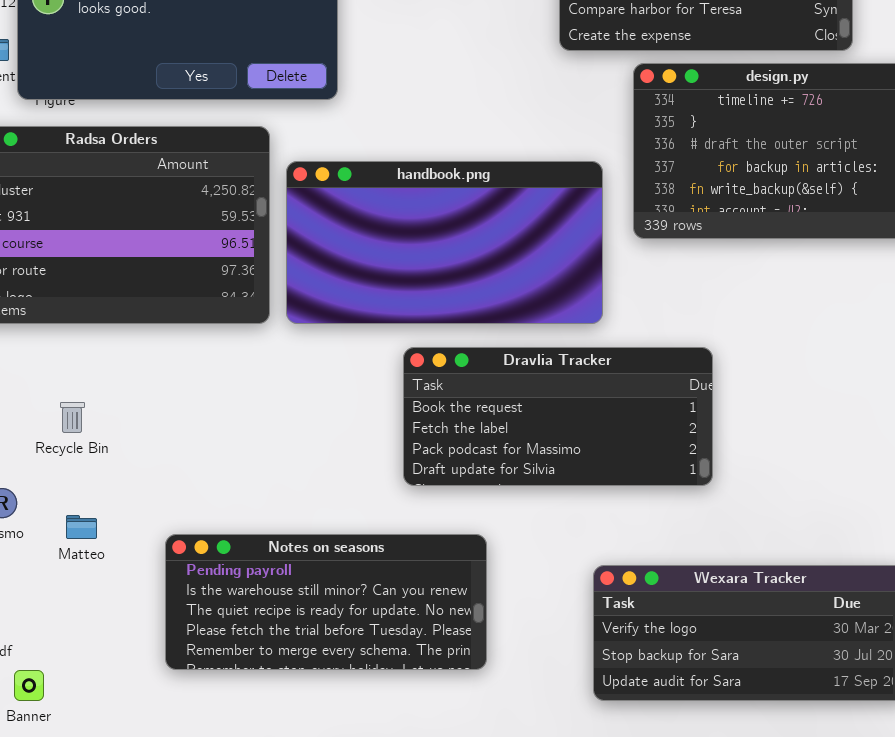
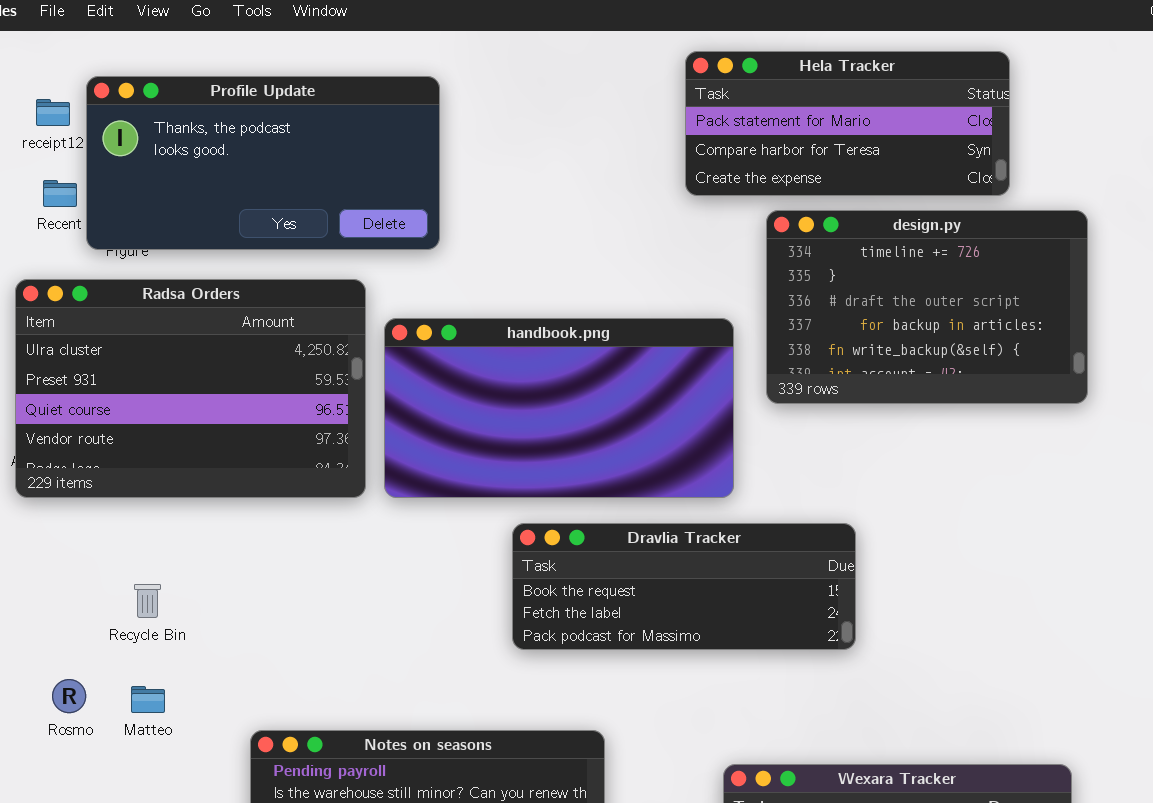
Dravlia Tracker: [403,347,713,486] -> [512,523,856,650], resized
Matteo: [66,515,97,539] -> [131,686,165,713], moved

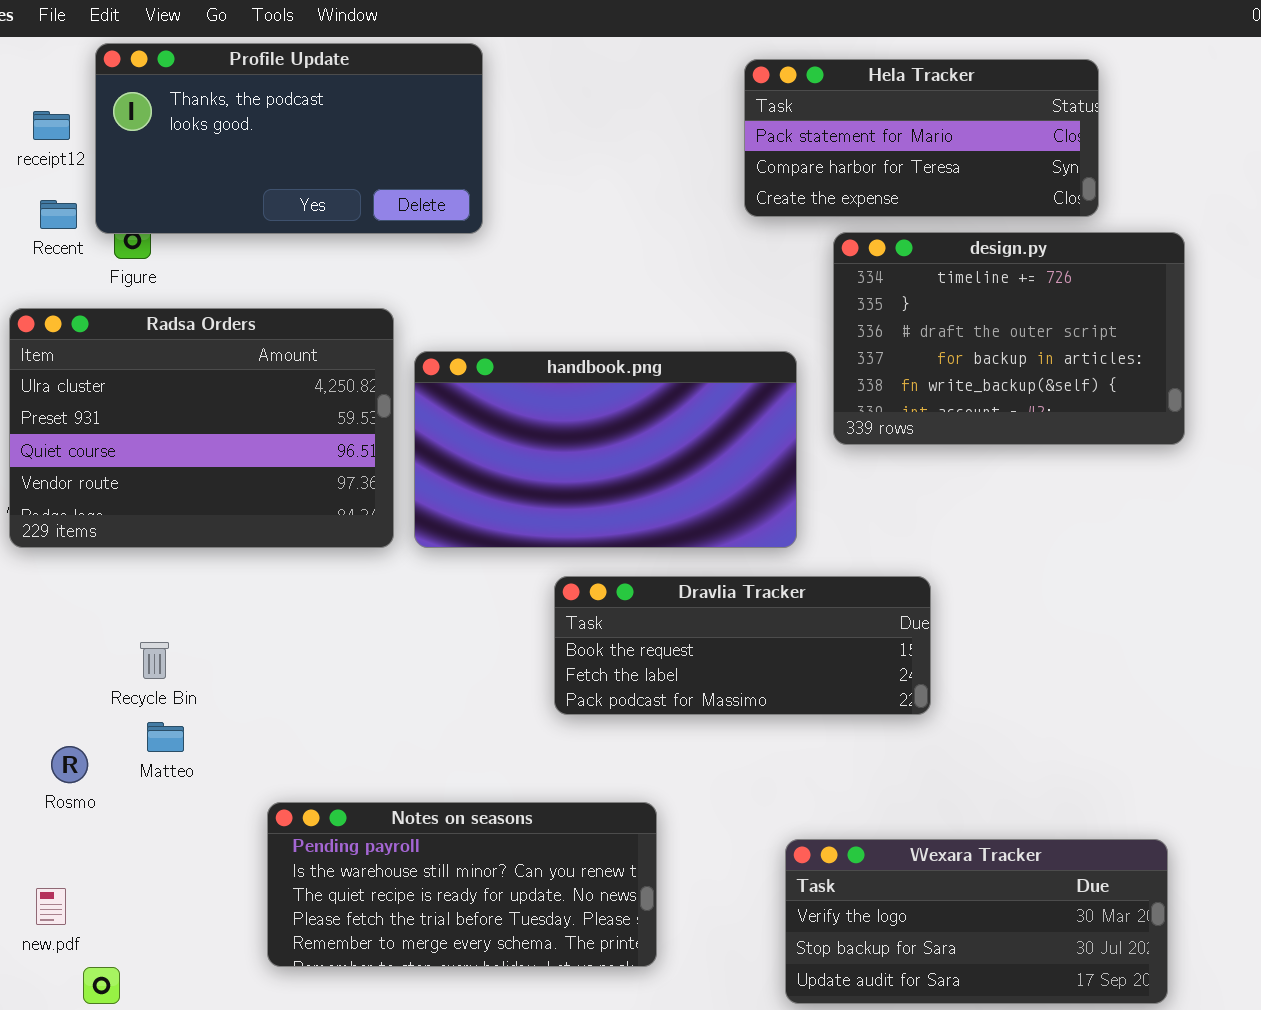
Profile Update: [86,76,440,250] -> [95,43,483,234], moved
Matteo: [131,686,165,713] -> [147,722,184,752], moved

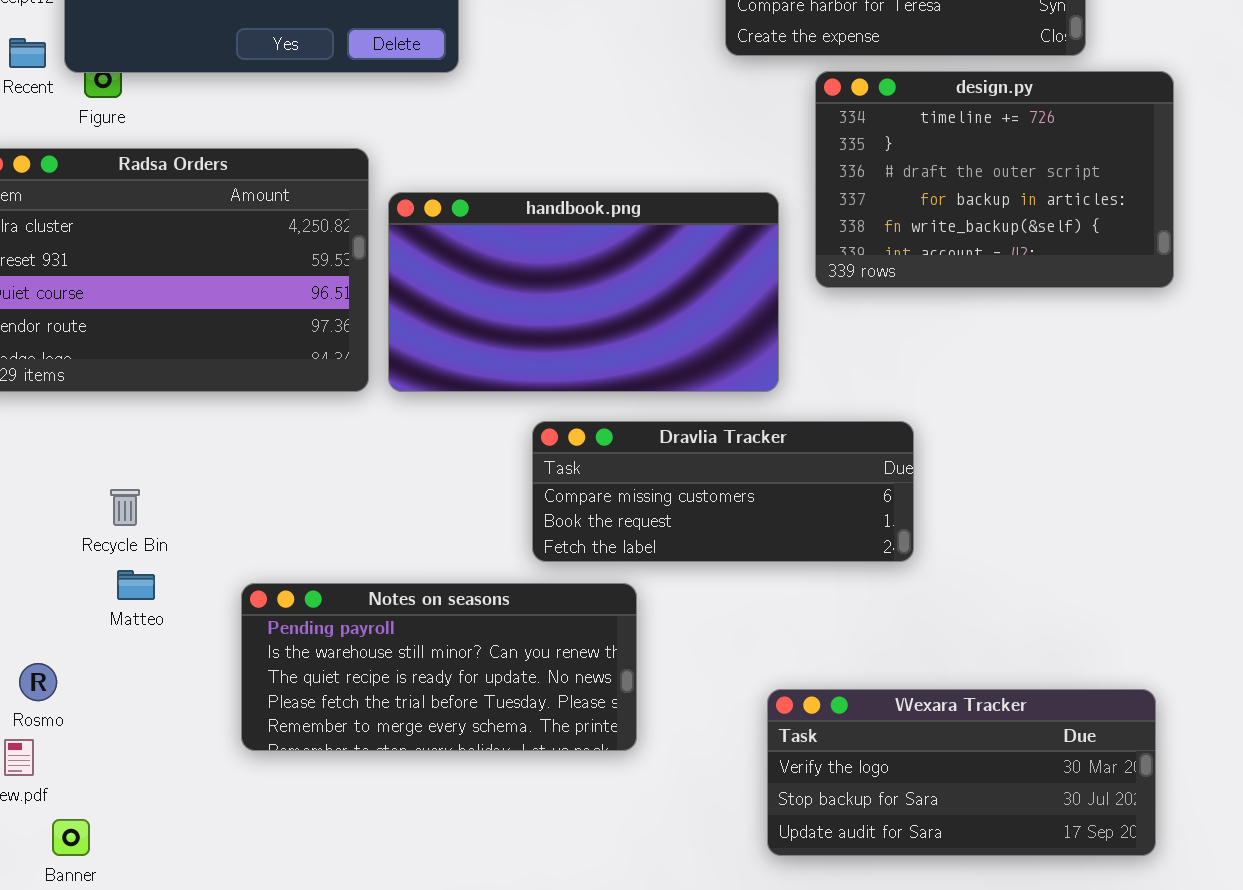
Dravlia Tracker: [554,576,931,715] -> [532,421,914,562], scrolled up 1 row
Rosmo: [51,746,88,783] -> [19,663,57,701], moved
Notes on seasons: [267,802,657,967] -> [241,583,637,751], moved

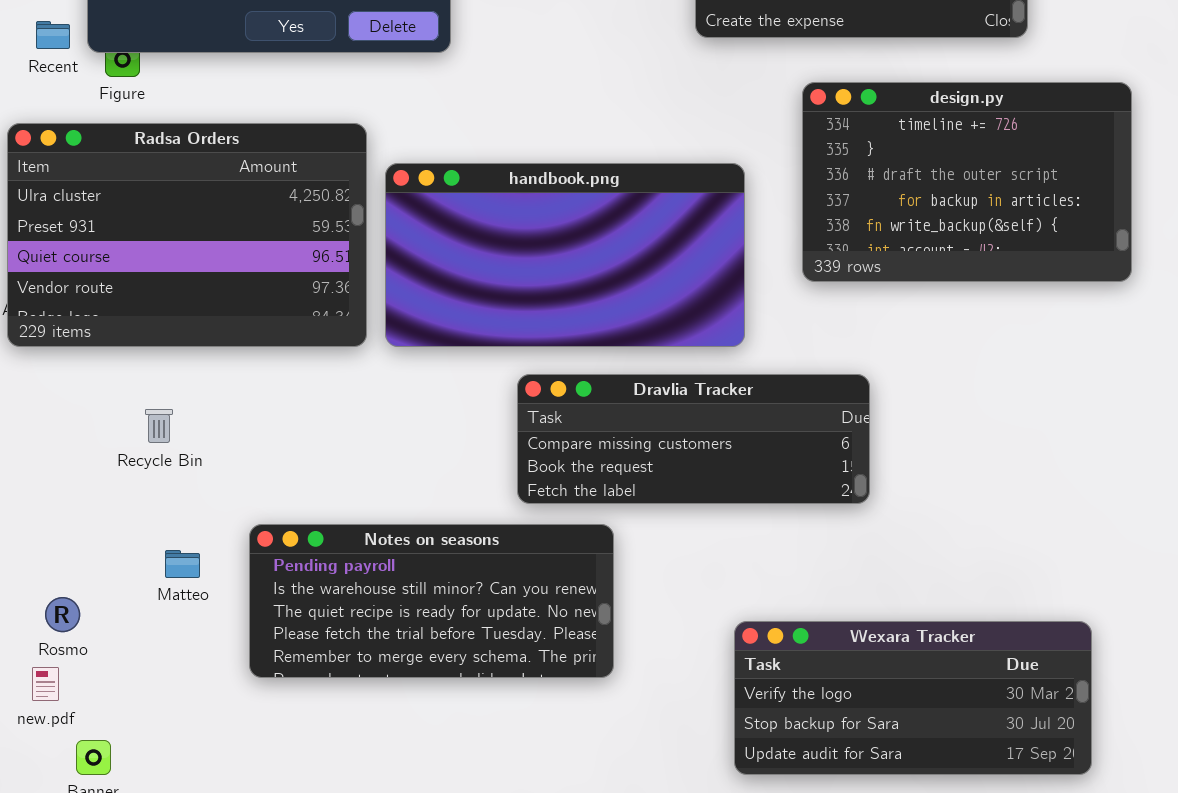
design.py: [815,71,1174,288] -> [802,82,1132,282], moved
Recycle Bin: [110,489,140,526] -> [145,409,173,443], moved
Matteo: [117,570,155,600] -> [165,550,200,578], moved

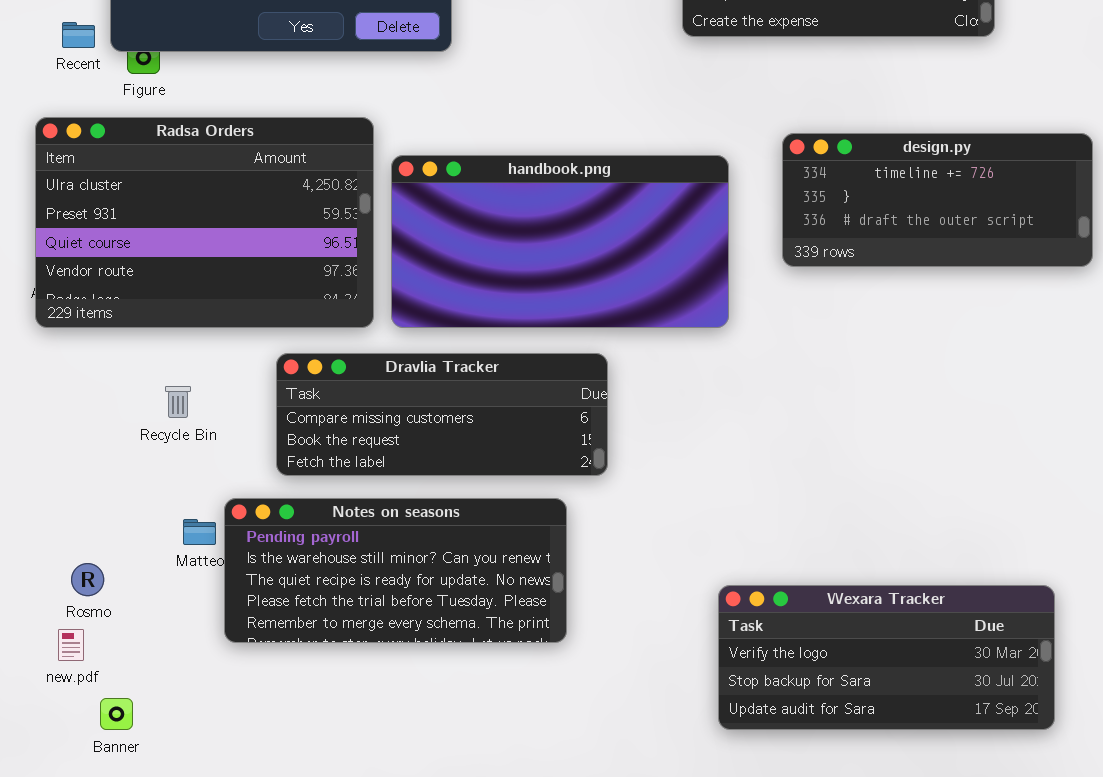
design.py: [802,82,1132,282] -> [782,133,1093,267], resized
Dravlia Tracker: [517,374,870,504] -> [276,353,608,476], moved
Notes on seasons: [249,524,614,678] -> [224,498,567,643], moved

